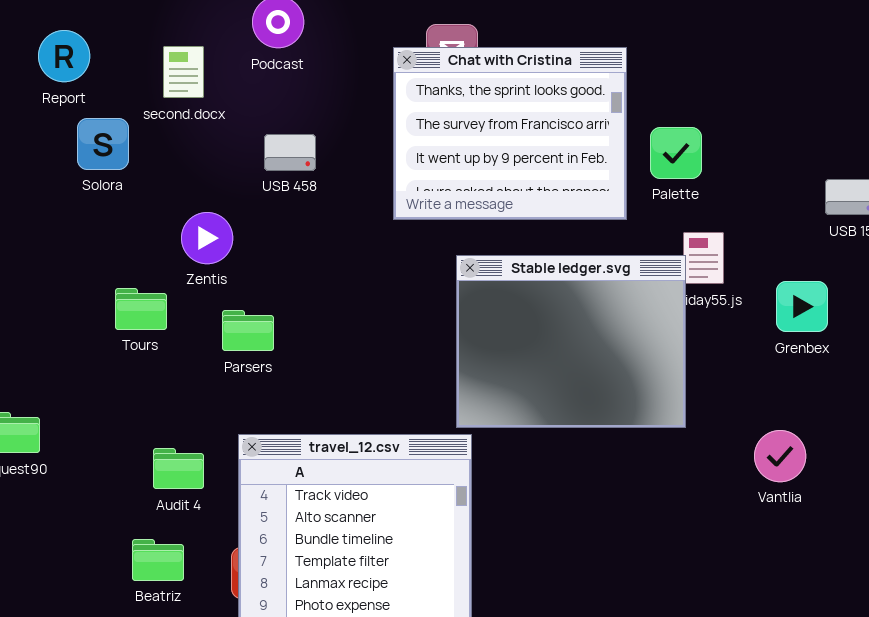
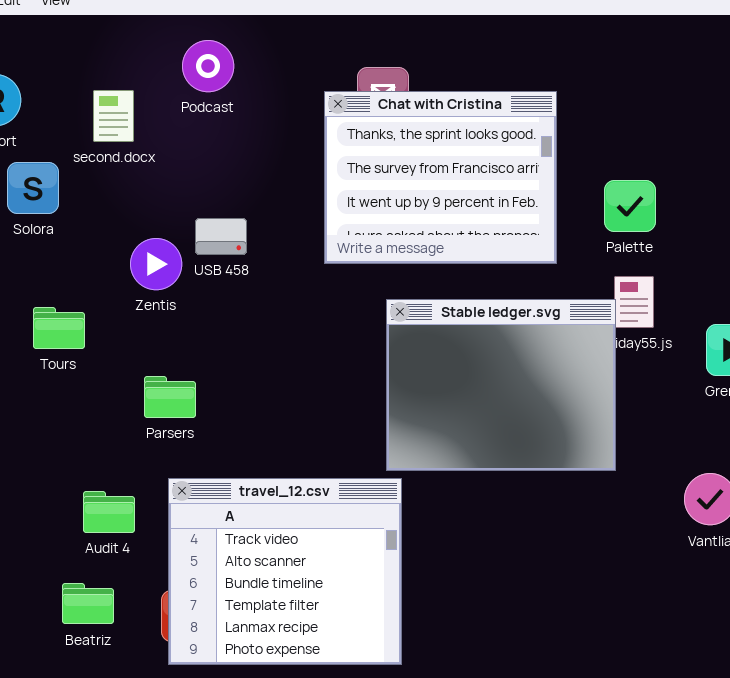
Palette: [650,127,702,179] -> [604,180,656,232], moved
USB 458: [264,134,316,171] -> [195,218,247,255], moved
Zentis: [181,212,233,264] -> [130,238,182,290], moved
Tours: [115,288,167,330] -> [33,307,85,349], moved
Parsers: [222,310,274,351] -> [144,376,196,418], moved

